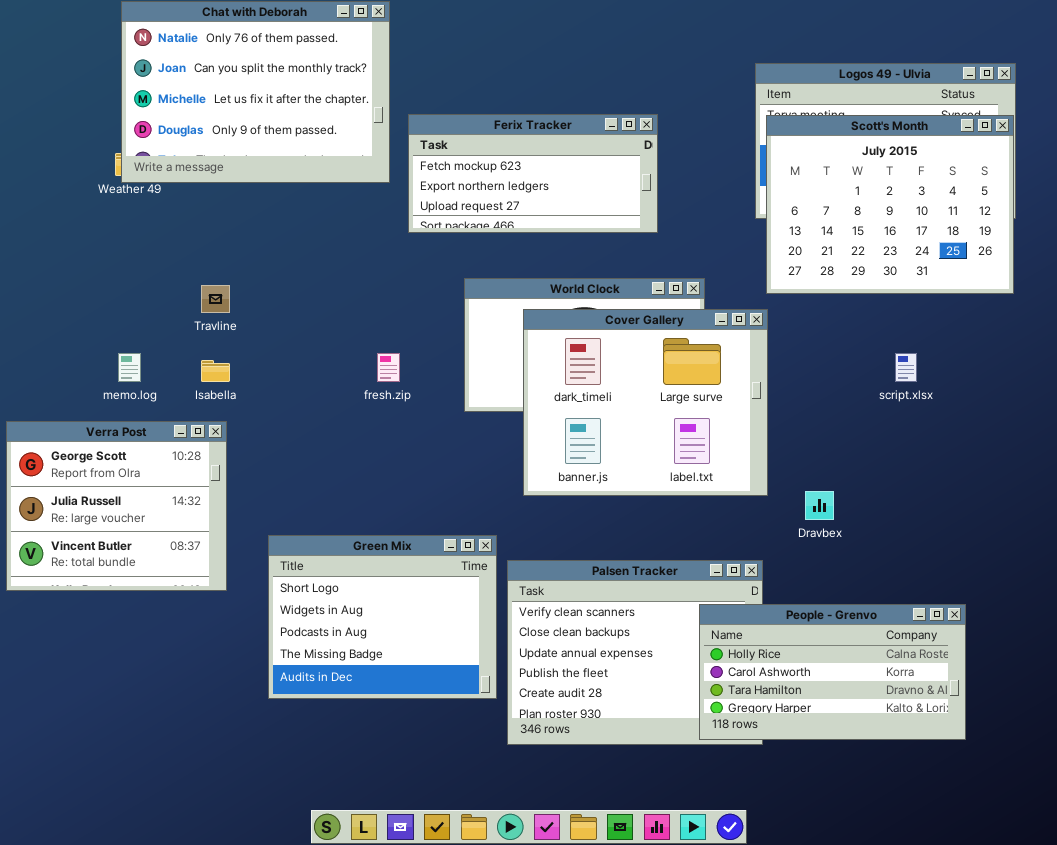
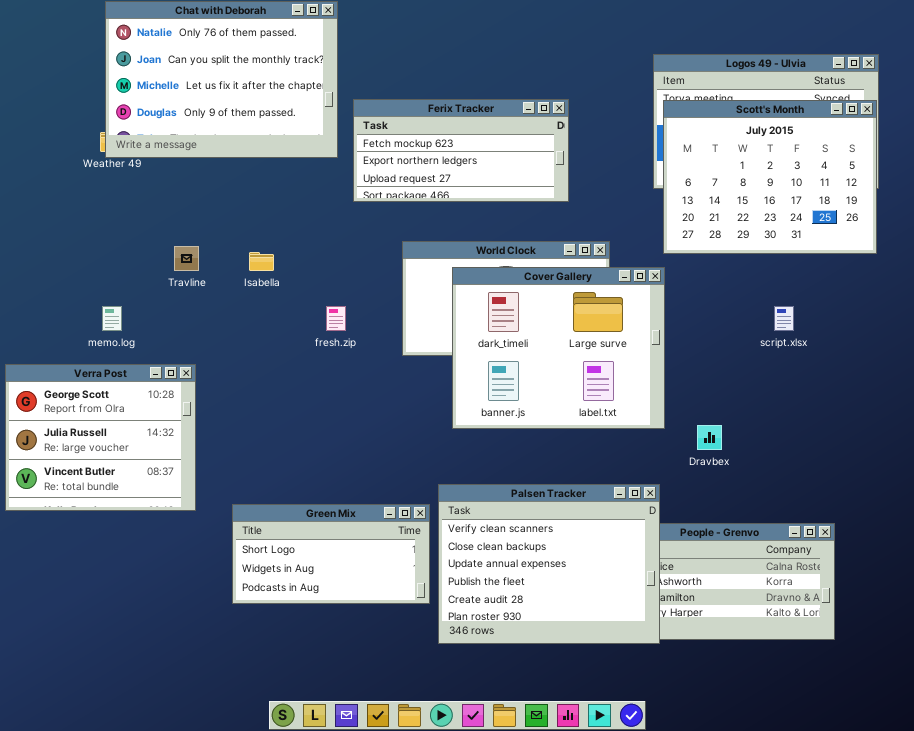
Isabella: [201,360,230,382] -> [249,252,274,271], moved
Green Mix: [268,535,497,699] -> [232,504,430,604], resized
Palsen Tracker: [507,560,763,745] -> [438,484,660,644], raised

